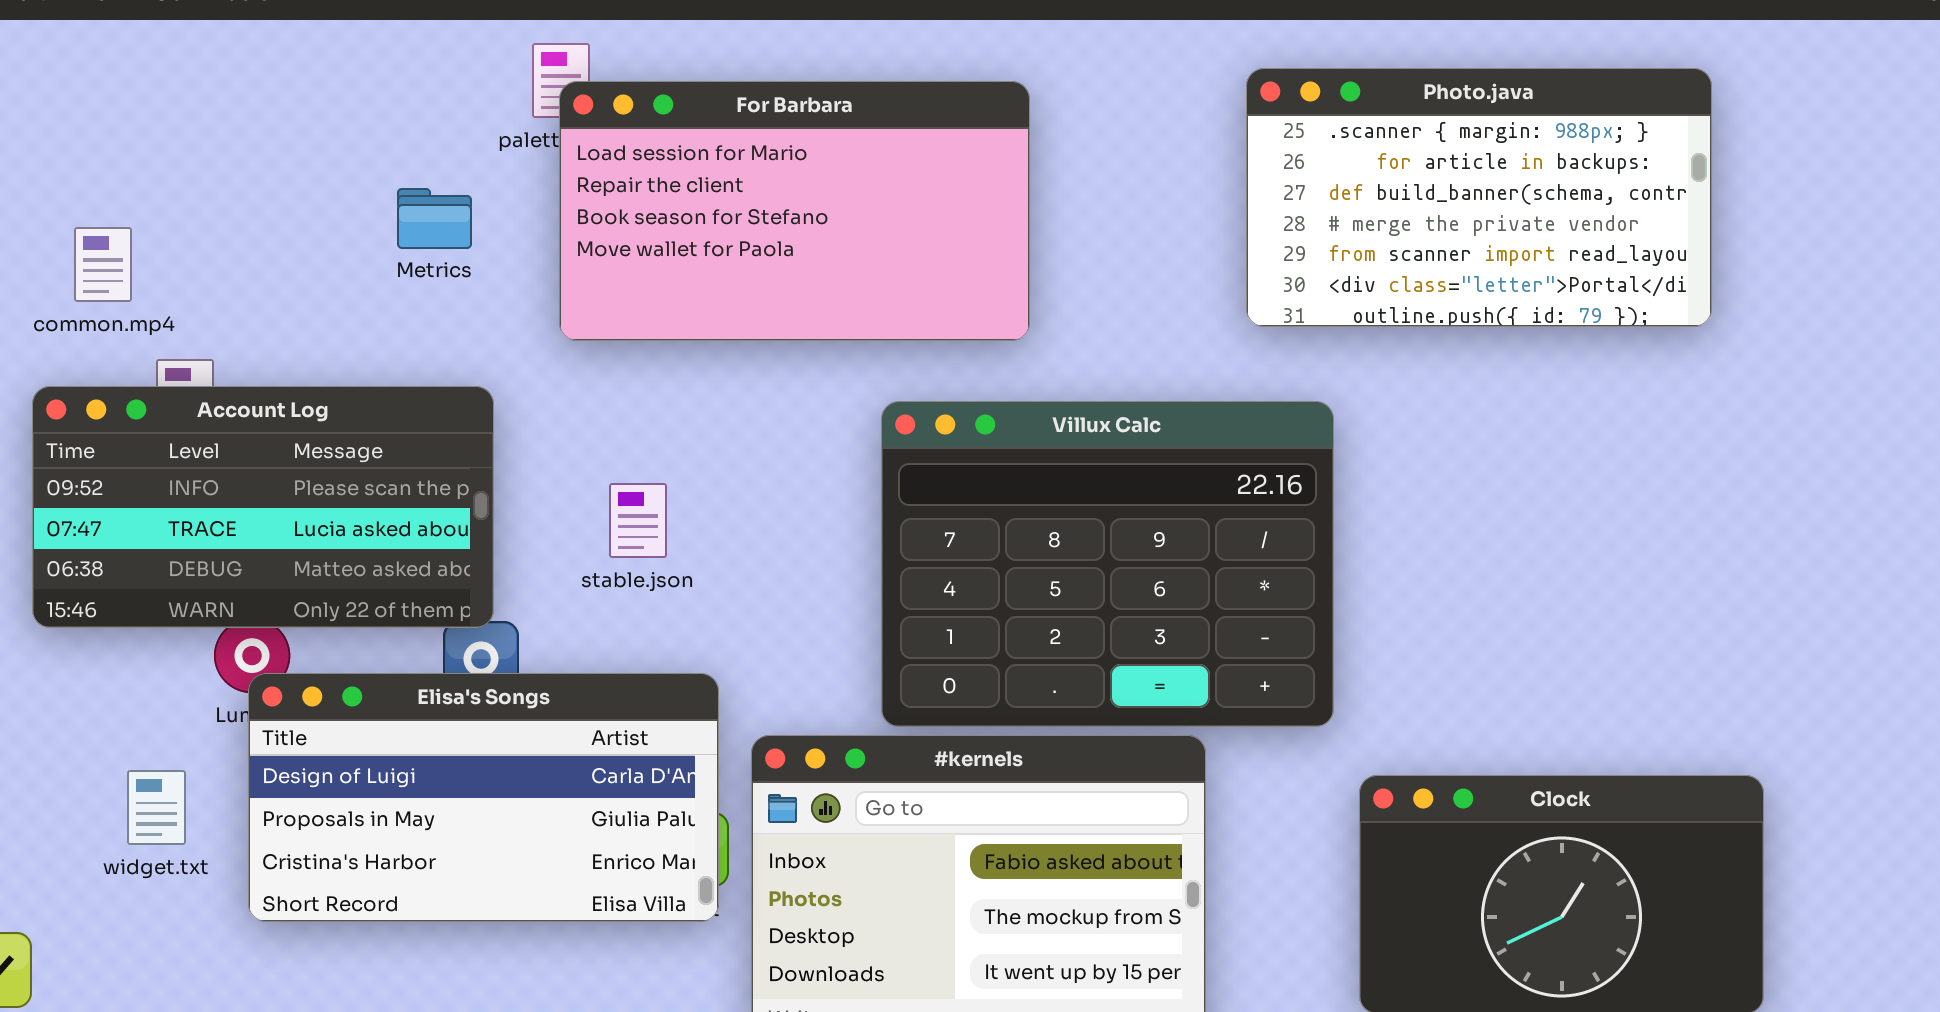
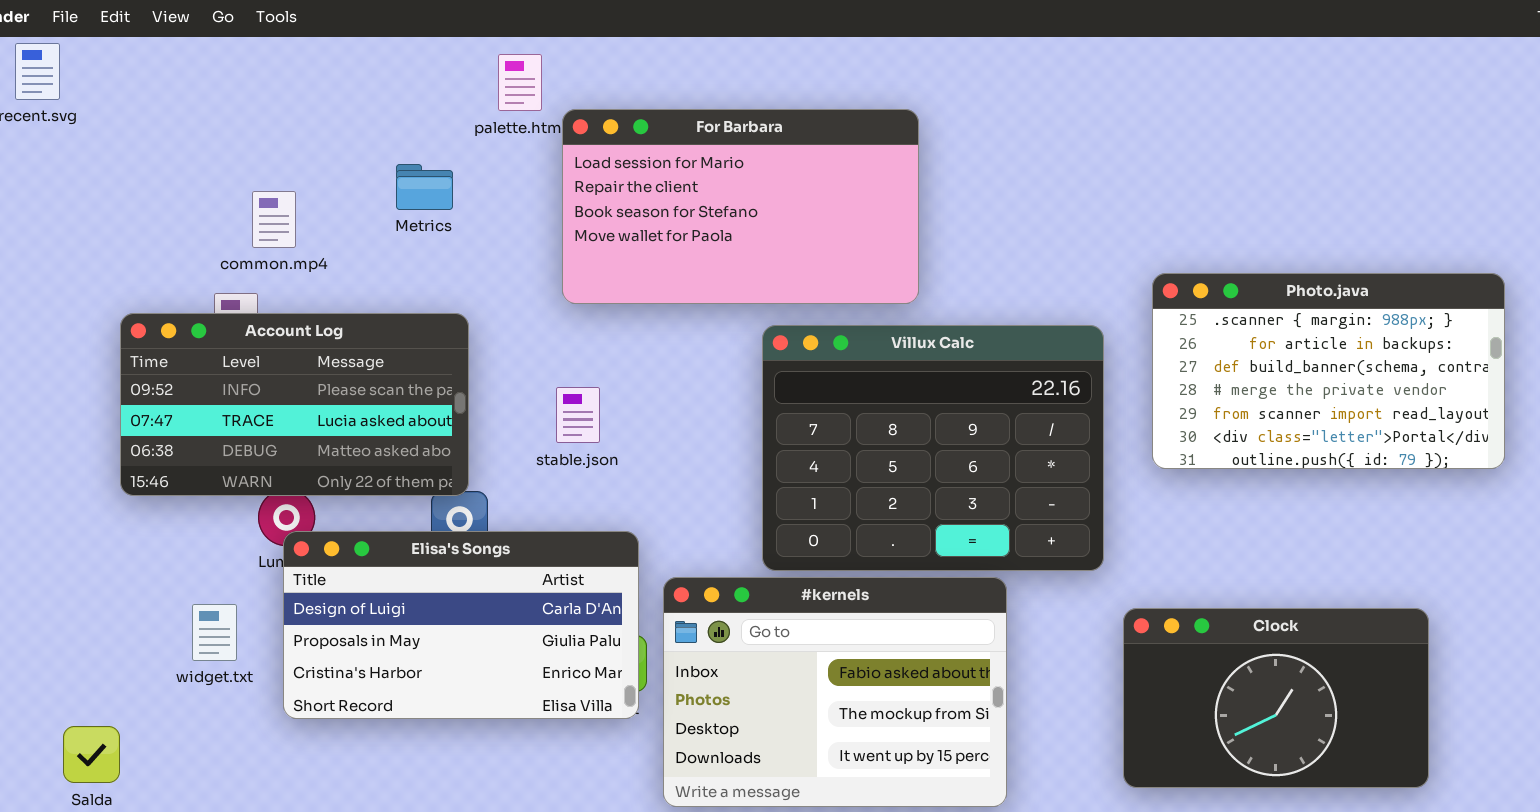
Photo.java: [1246,68,1712,327] -> [1152,273,1505,469], moved
For Barbara: [559,81,1030,341] -> [562,109,919,304], moved
common.mp4: [74,227,132,302] -> [252,191,296,248], moved

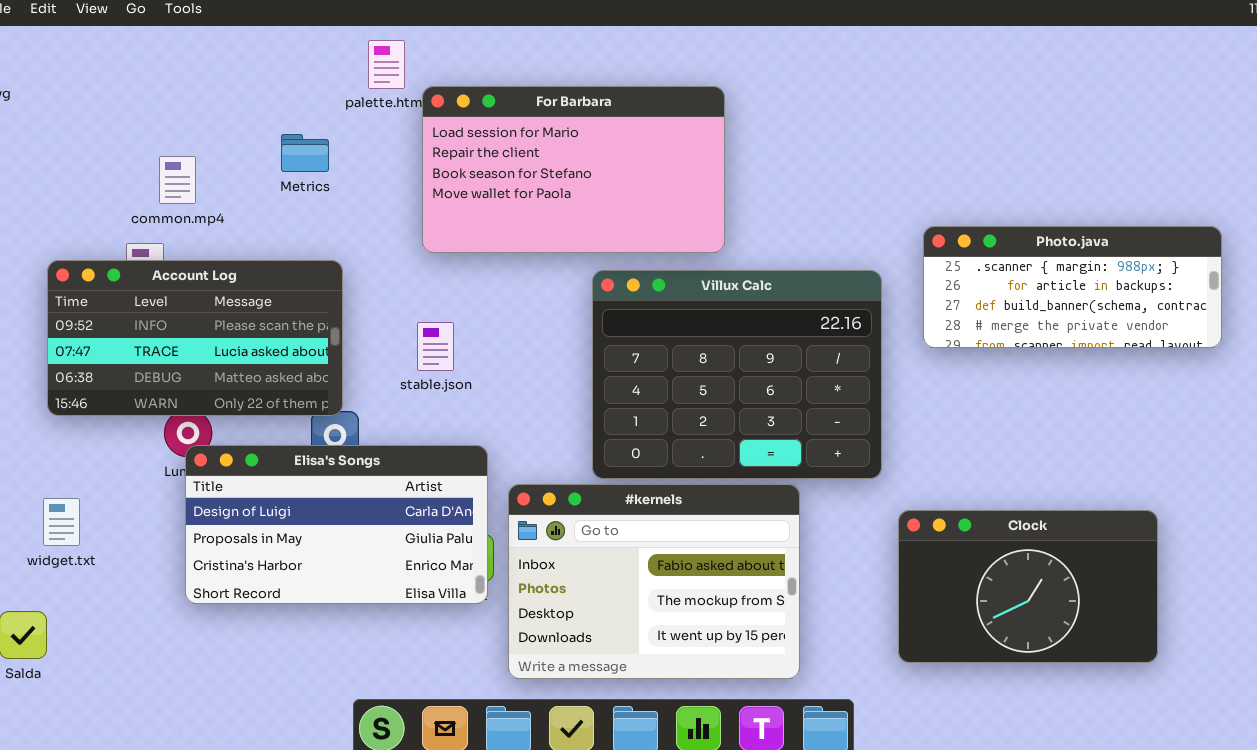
Photo.java: [1152,273,1505,469] -> [923,226,1222,348], resized
widget.txt: [192,604,237,661] -> [43,498,80,546], moved

